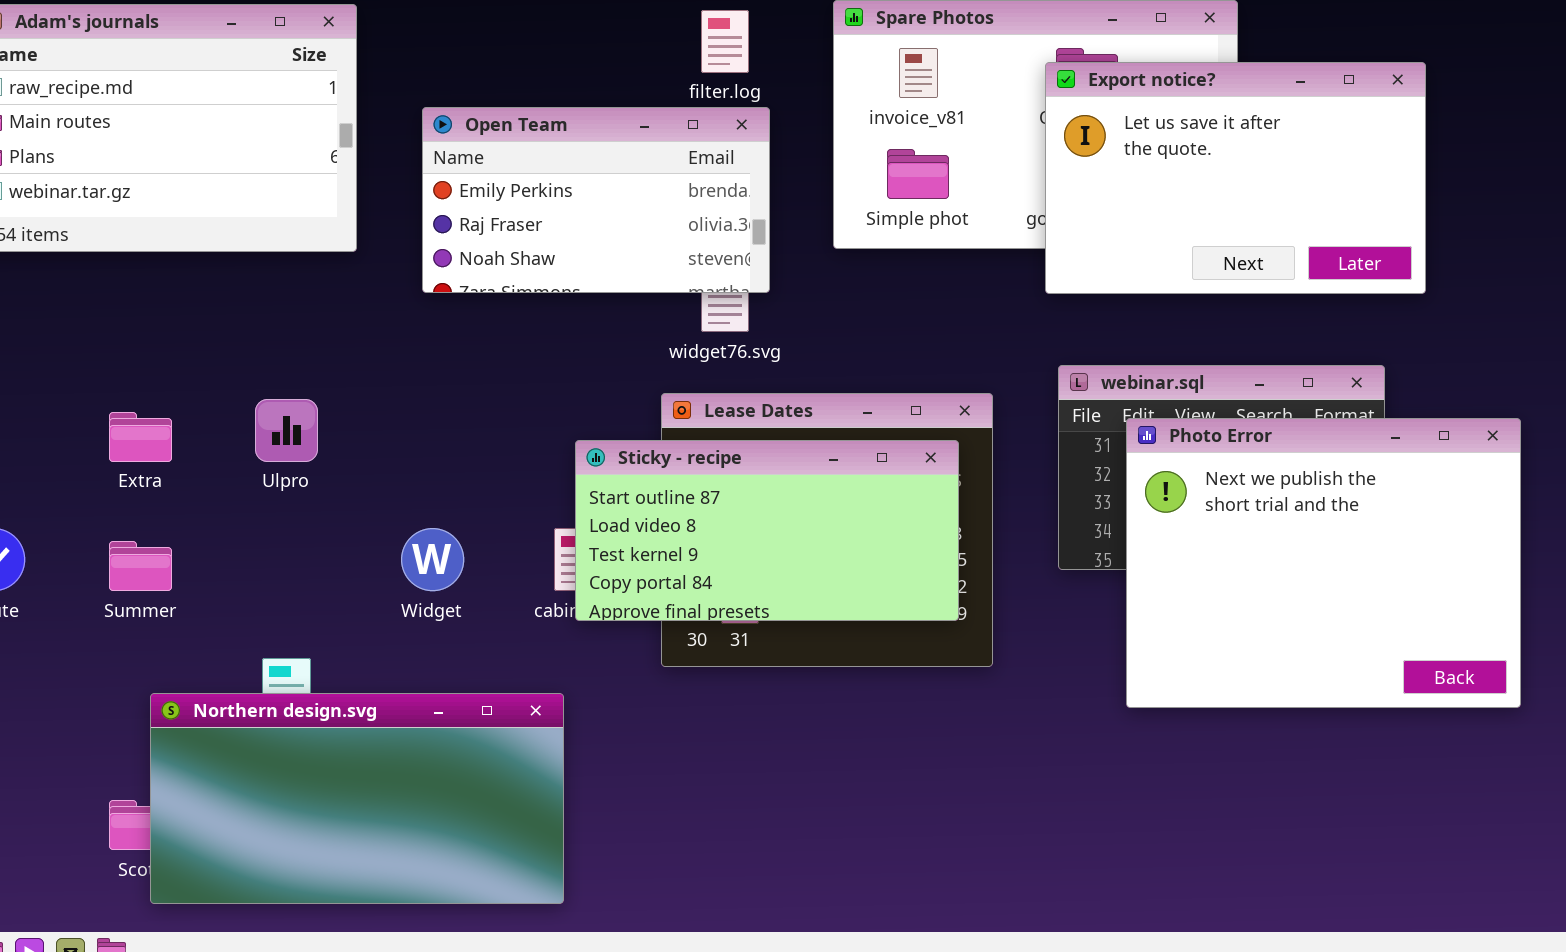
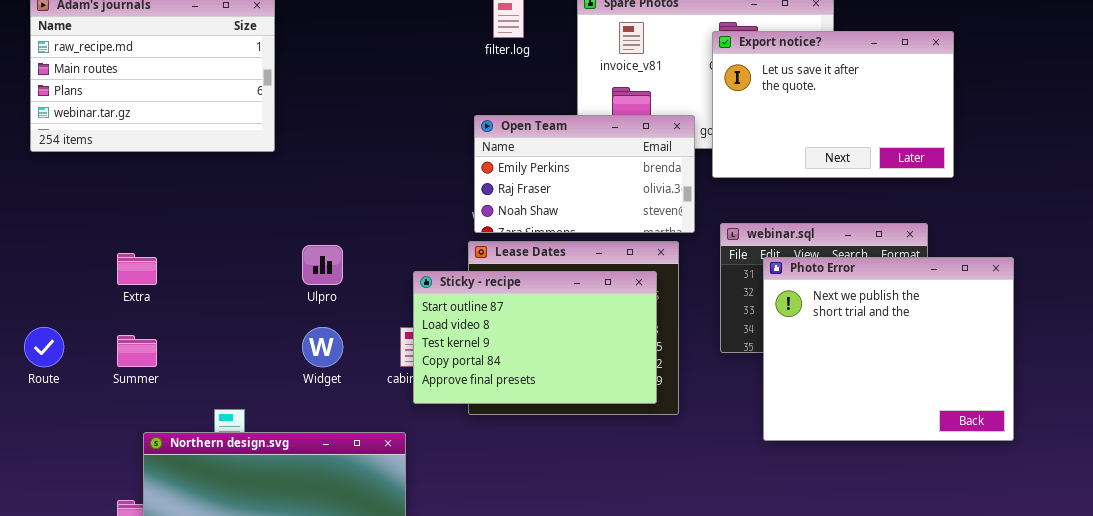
Open Team: [422,107,770,293] -> [474,115,695,233], moved
Ulpro: [255,399,318,462] -> [302,245,343,285], moved
Sticky - recipe: [575,440,959,621] -> [413,271,657,404], resized

